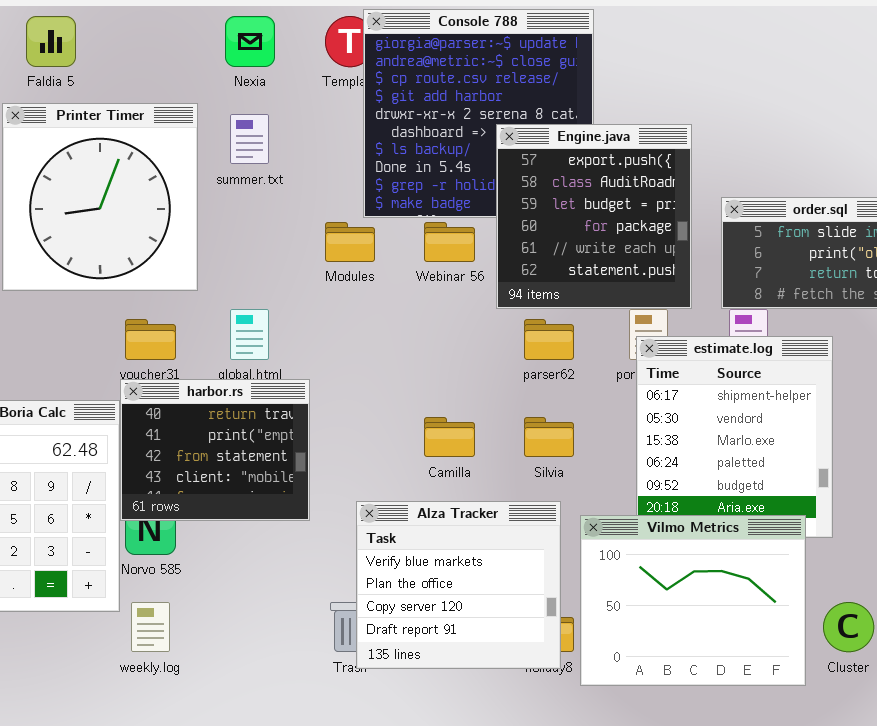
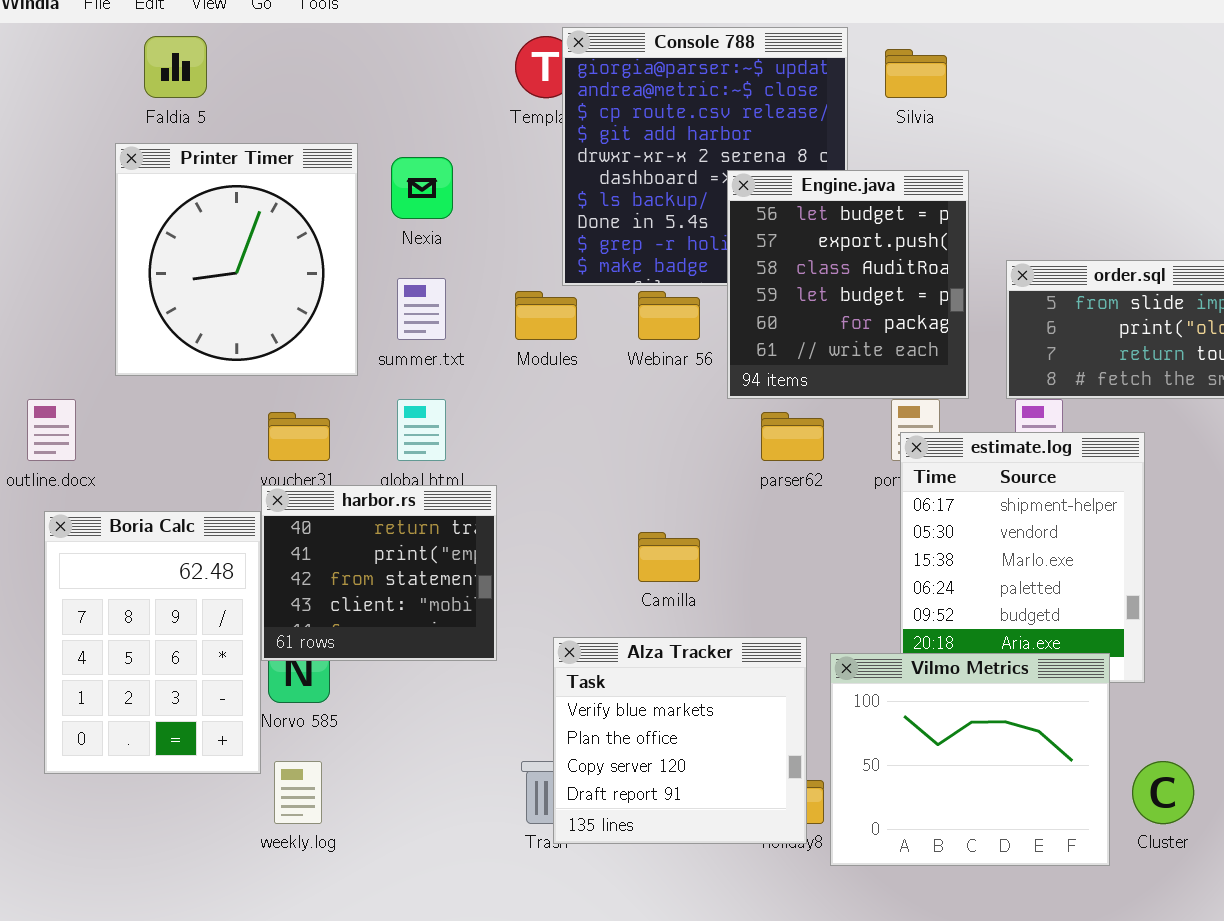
Nexia: [225,16,275,67] -> [391,157,453,219], moved
summer.txt: [230,114,269,164] -> [397,278,446,340], moved
Engine.java: [496,124,692,309] -> [727,170,969,399], scrolled up 1 row
Silvia: [524,417,574,457] -> [885,49,947,98], moved

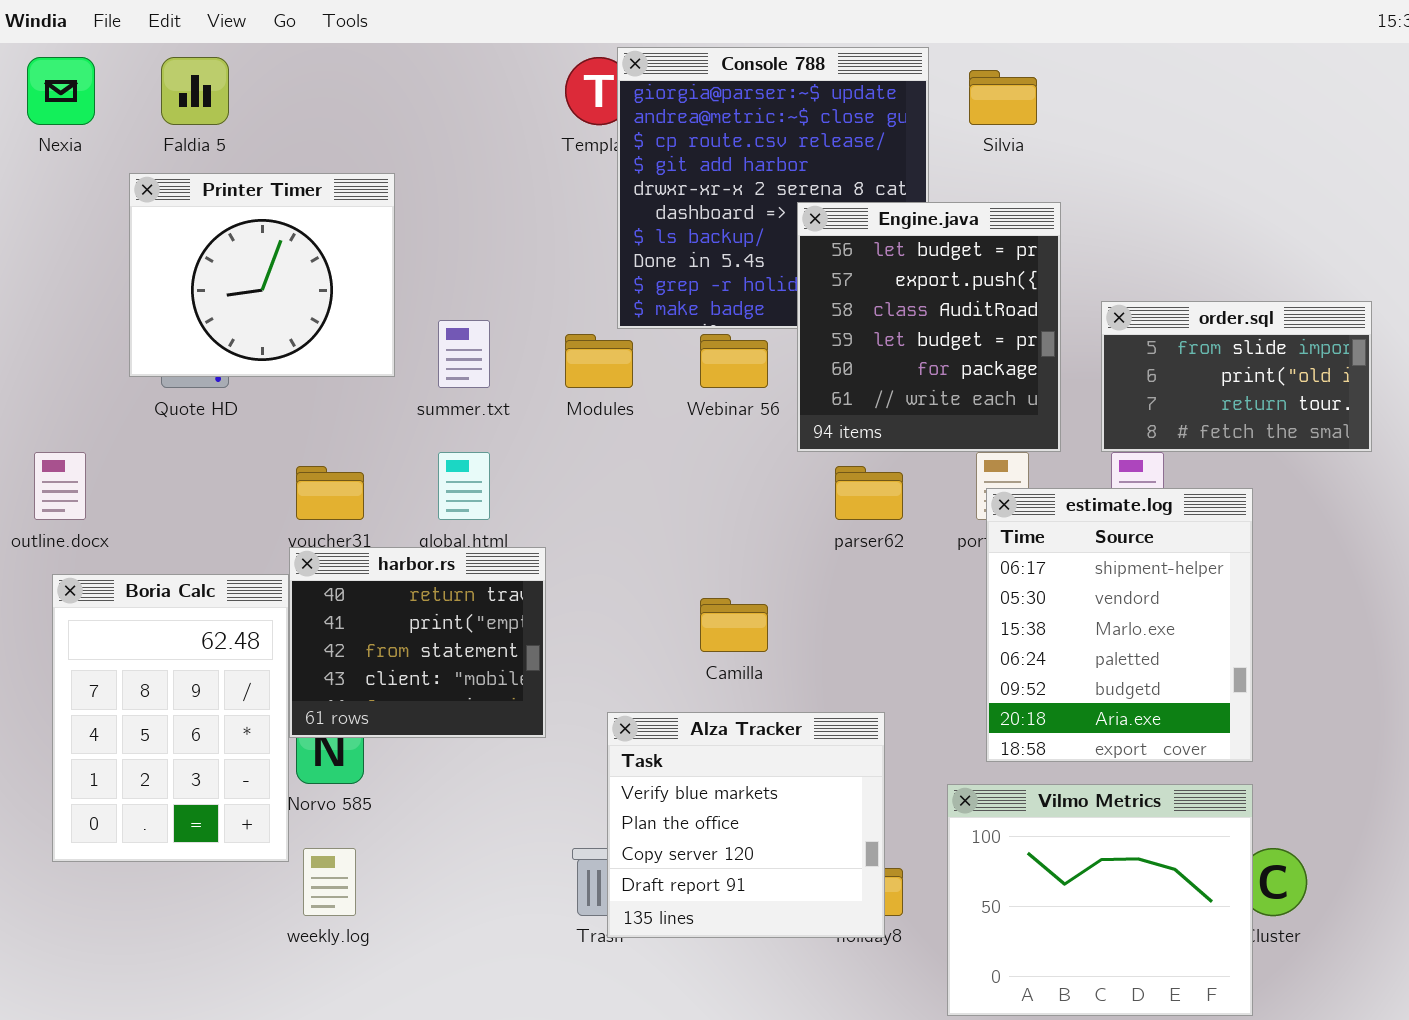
Printer Timer: [115,143,358,376] -> [129,173,395,377], resized
Nexia: [391,157,453,219] -> [27,57,95,125], moved
Vilmo Metrics: [830,653,1110,866] -> [947,784,1253,1016], moved

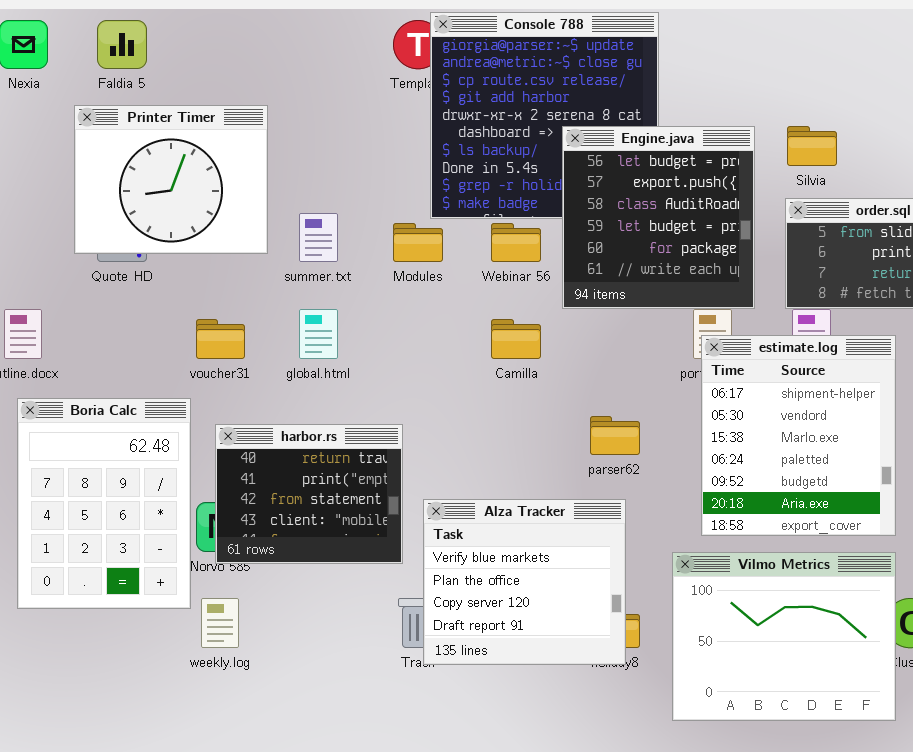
Silvia: [969,70,1037,125] -> [787,126,837,166], moved
parser62: [835,466,903,520] -> [590,416,640,455], moved
harbor.rs: [289,547,546,738] -> [215,424,403,564], moved
Camilla: [700,598,768,652] -> [491,319,541,359], moved

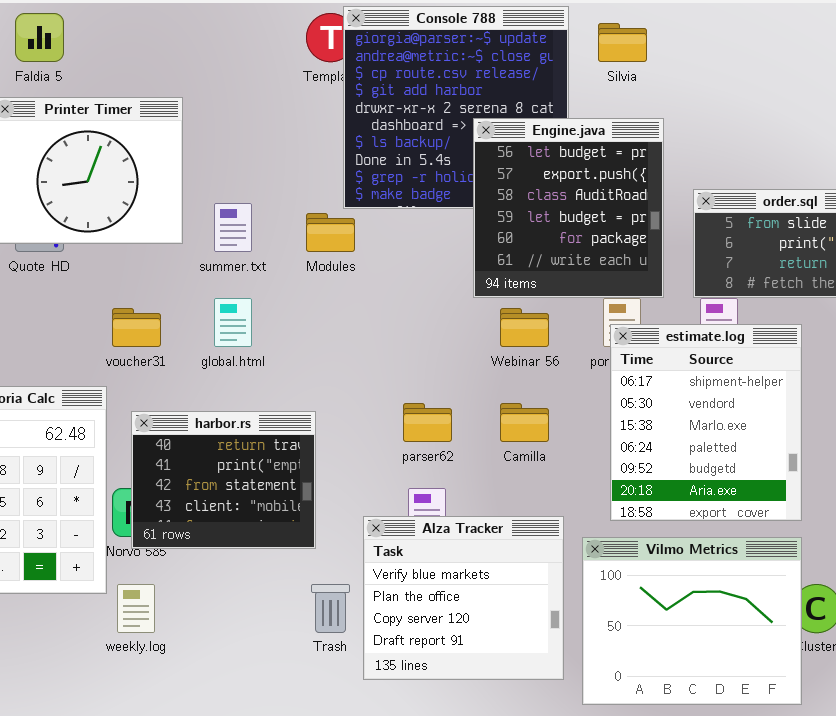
Silvia: [787,126,837,166] -> [598,23,647,62], moved
Webinar 56: [491,223,541,262] -> [500,308,549,347], moved
Camilla: [491,319,541,359] -> [500,403,549,442], moved
parser62: [590,416,640,455] -> [403,403,452,442], moved
Alza Tracker: [423,499,626,665] -> [363,516,564,680], moved

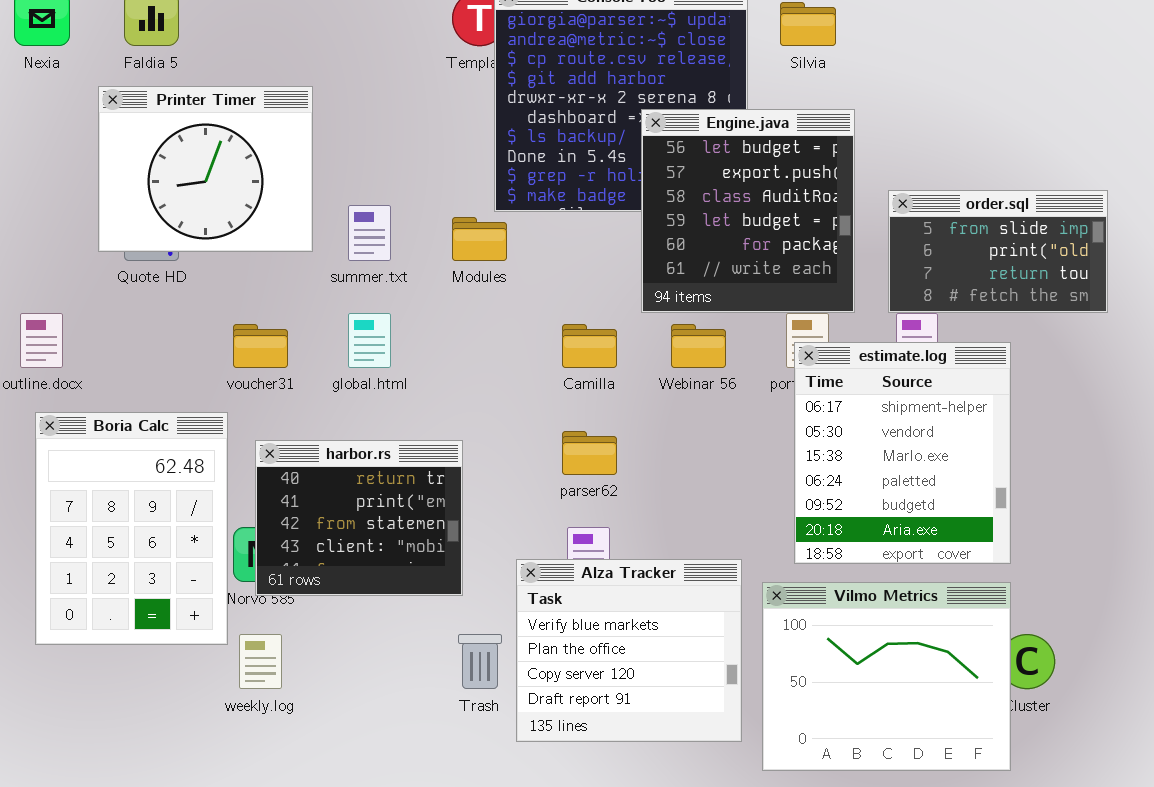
Camilla: [500,403,549,442] -> [562,324,617,368], moved

